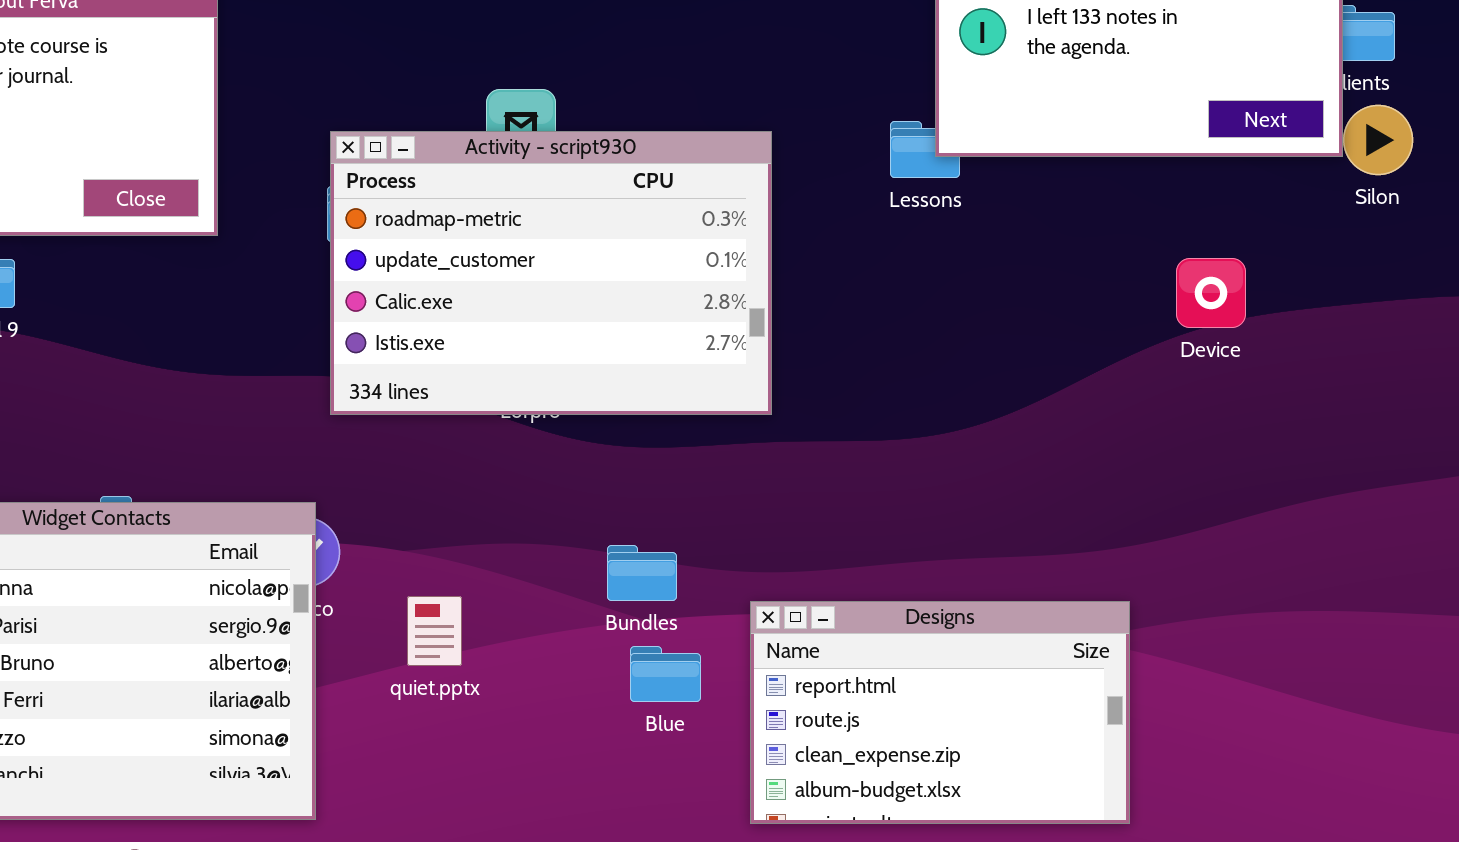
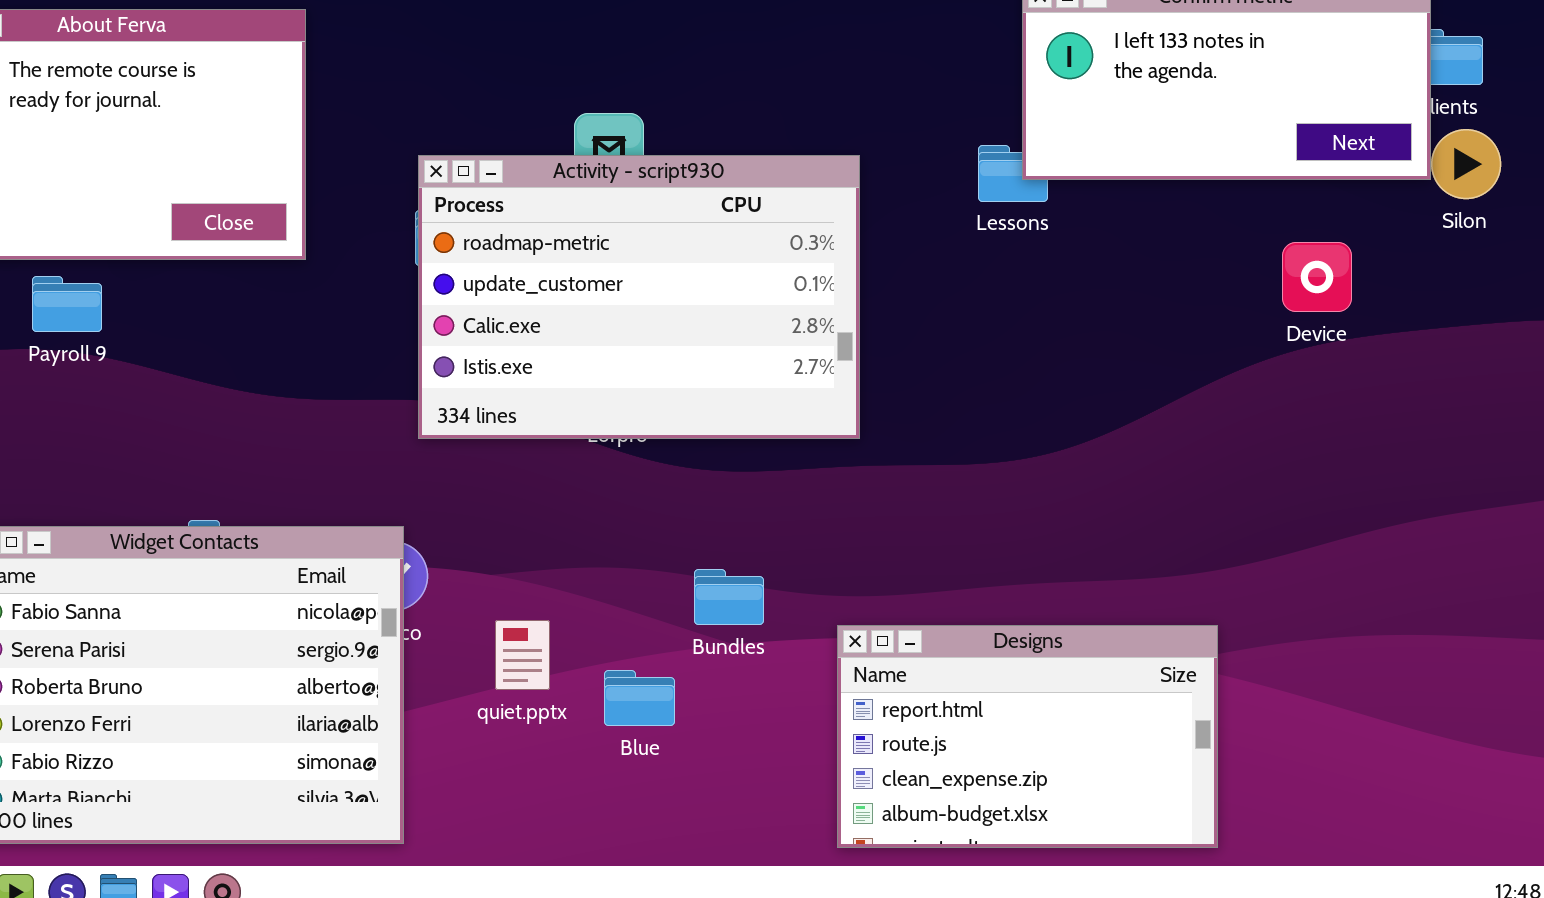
Device: [1176,258,1246,328] -> [1282,242,1352,312], moved
Blue: [630,646,701,702] -> [604,670,675,726], moved

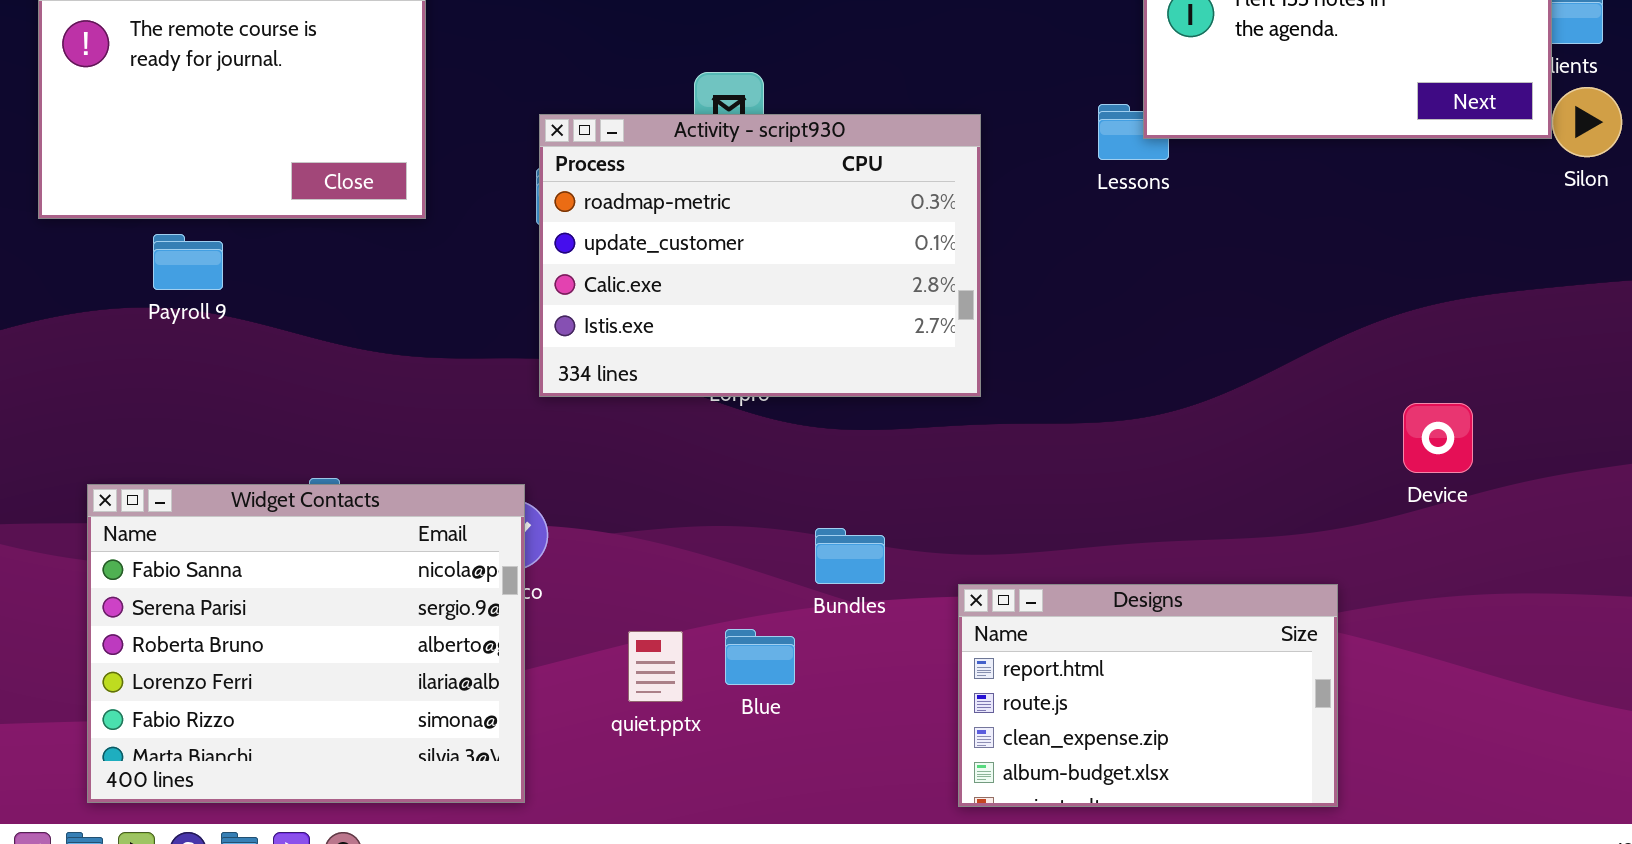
Device: [1282,242,1352,312] -> [1403,403,1473,473], moved
quiet.pptx: [495,620,550,690] -> [628,631,683,702], moved

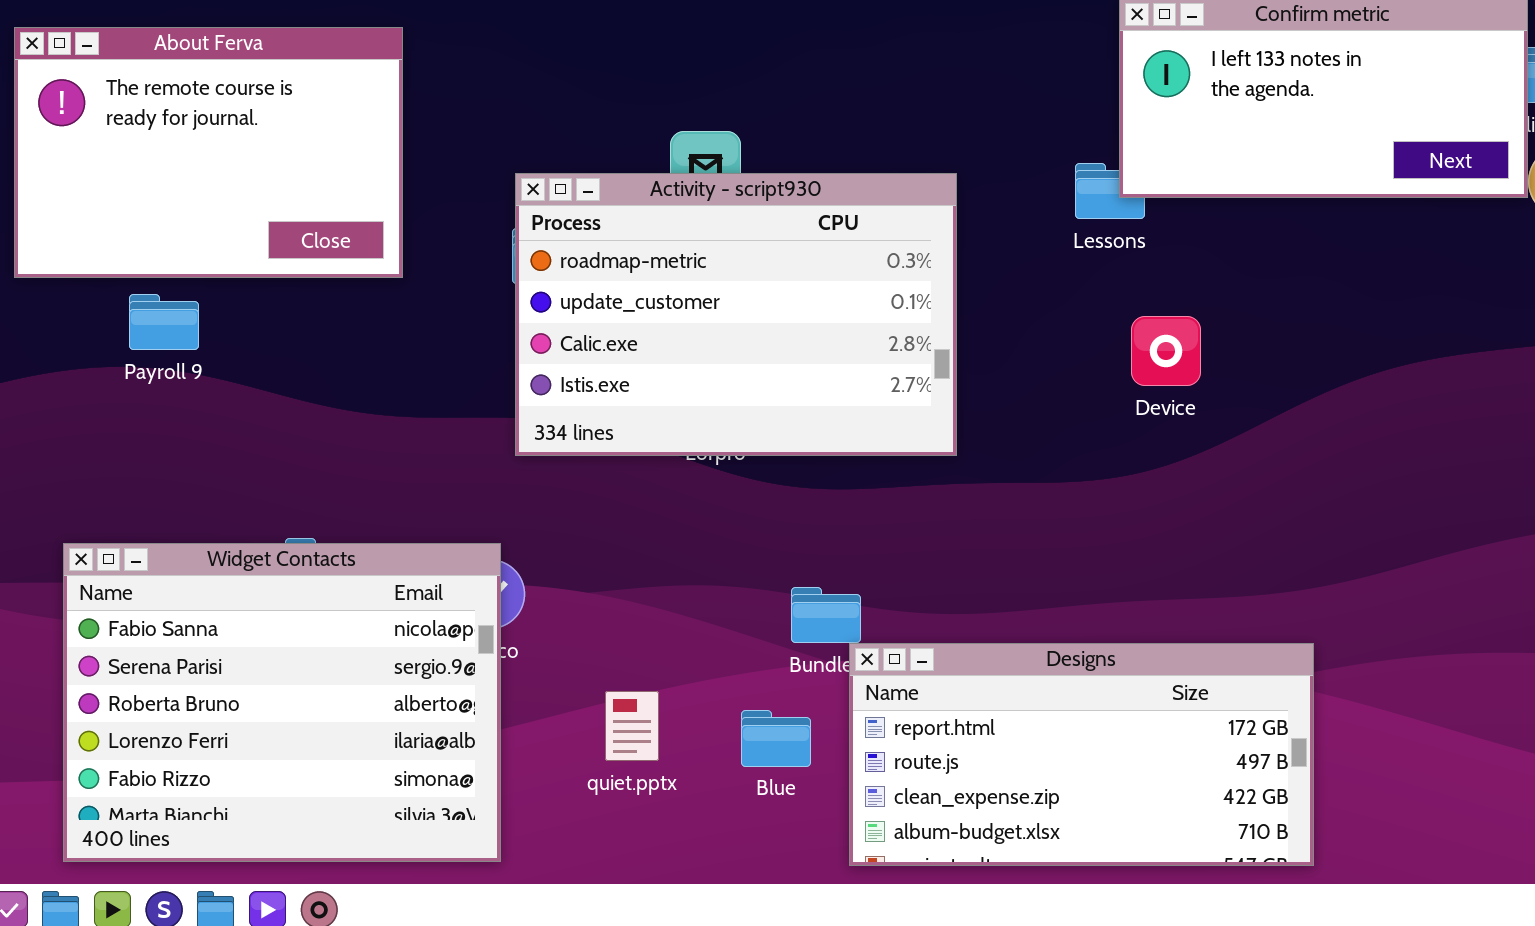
Device: [1403,403,1473,473] -> [1131,316,1201,386], moved
Designs: [958,584,1338,807] -> [849,643,1314,866], resized
Blue: [725,629,795,685] -> [741,710,811,767], moved

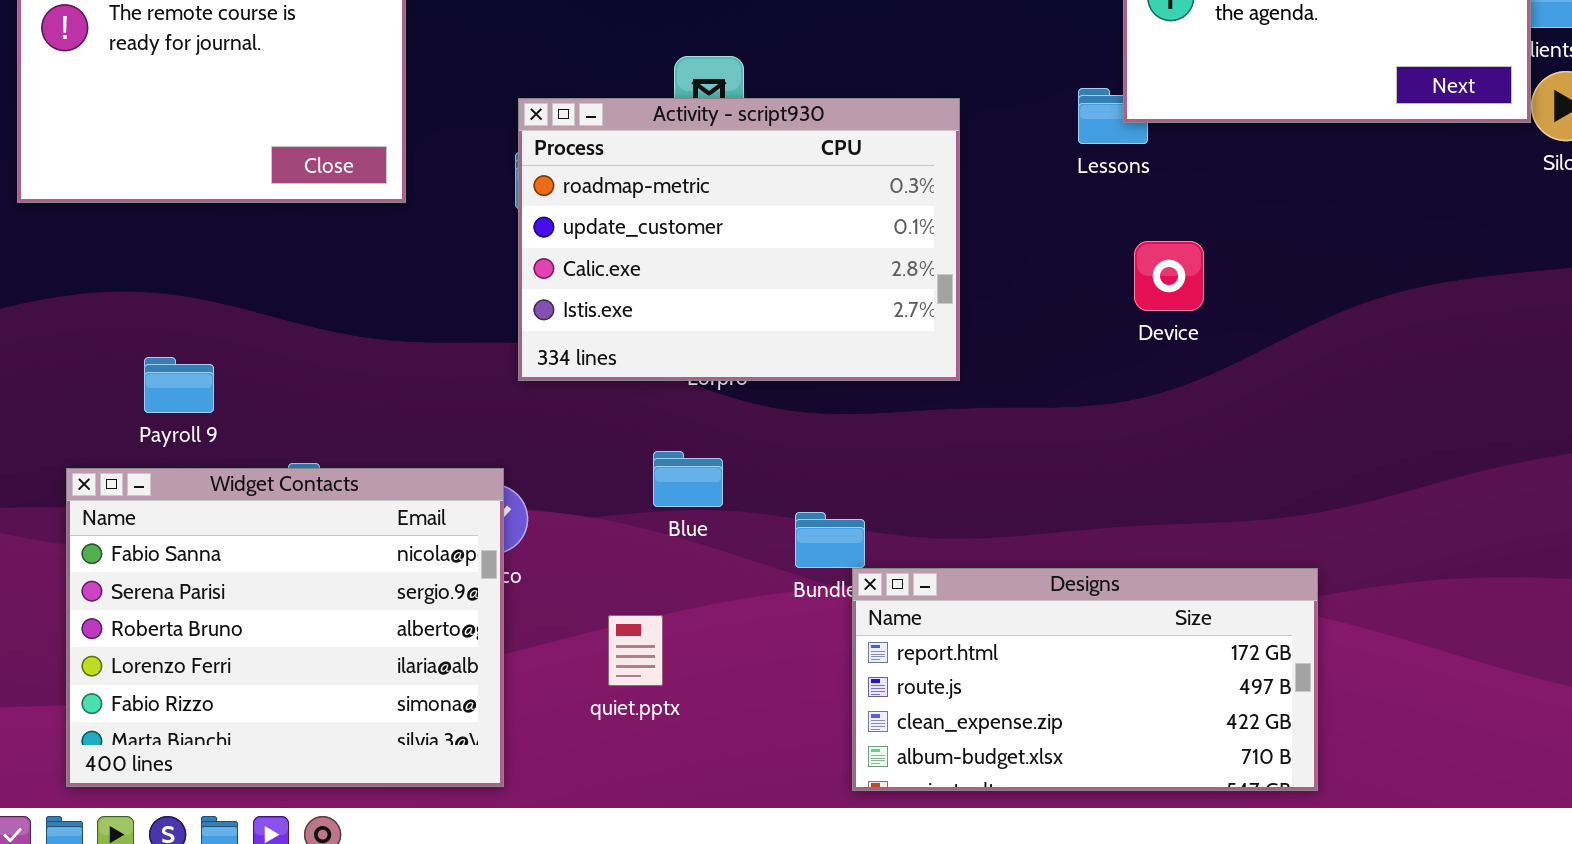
Payroll 9: [129,294,199,350] -> [144,357,214,413], moved
Blue: [741,710,811,767] -> [653,451,723,507], moved

